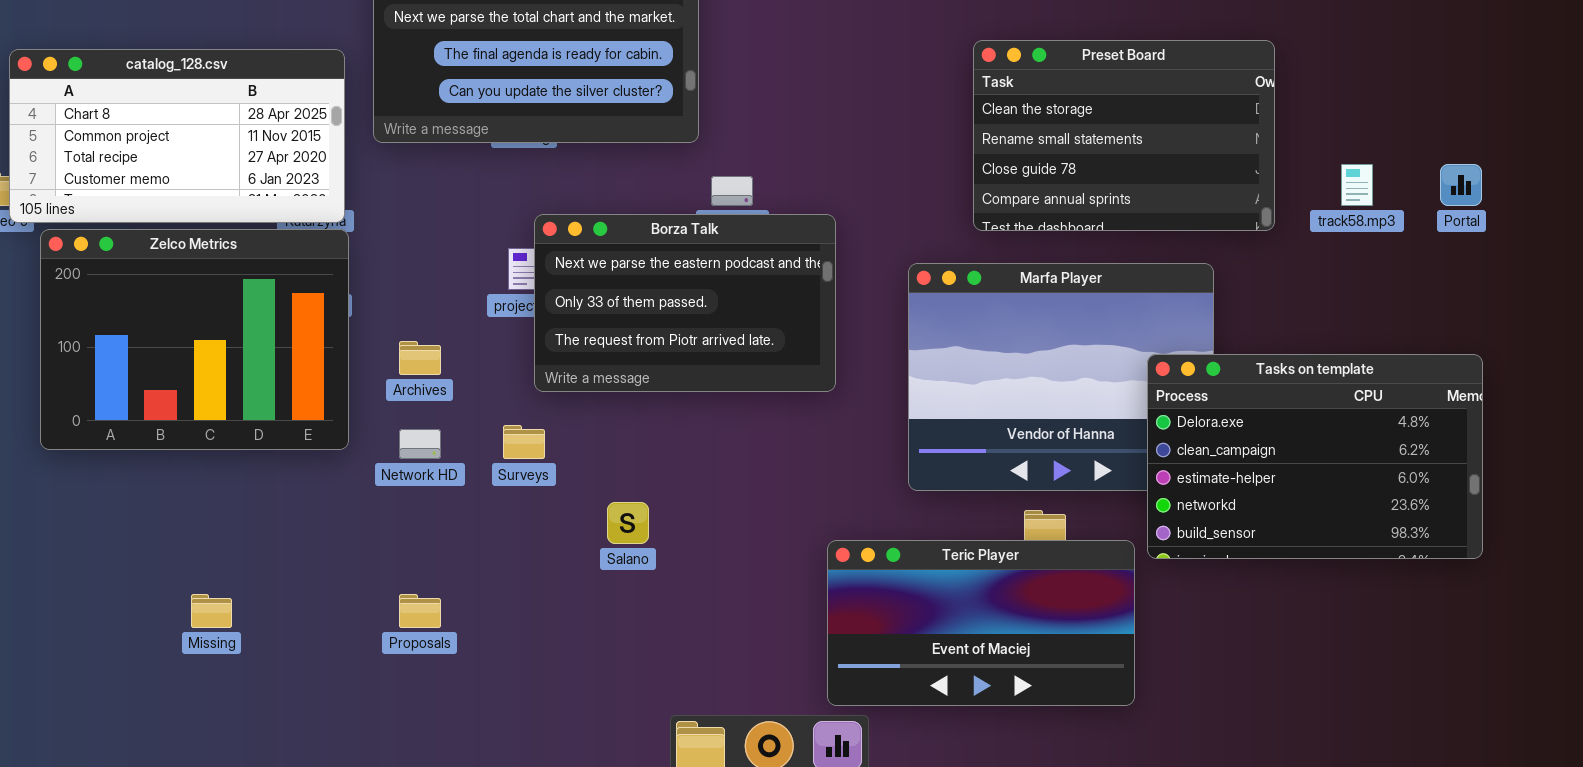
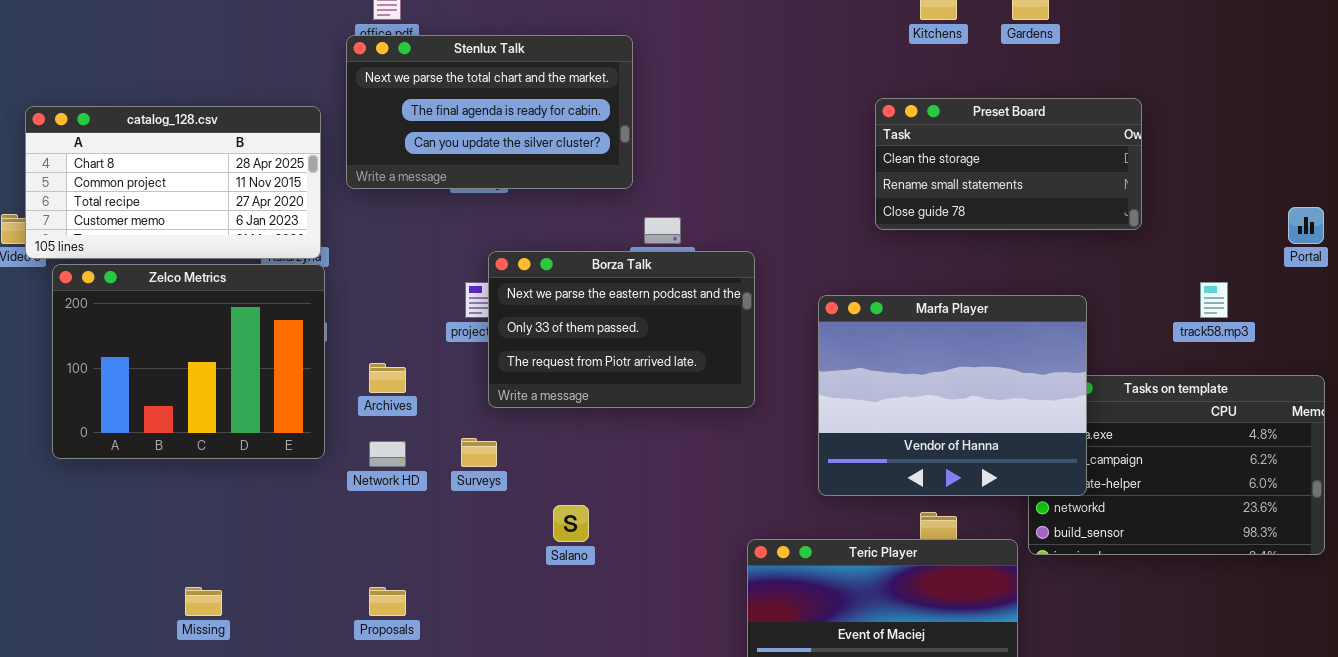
Preset Board: [973,40,1275,231] -> [875,98,1142,230], resized
track58.mp3: [1341,164,1373,206] -> [1200,282,1228,318], moved
Marfa Player: [908,263,1214,491] -> [818,295,1087,496], raised

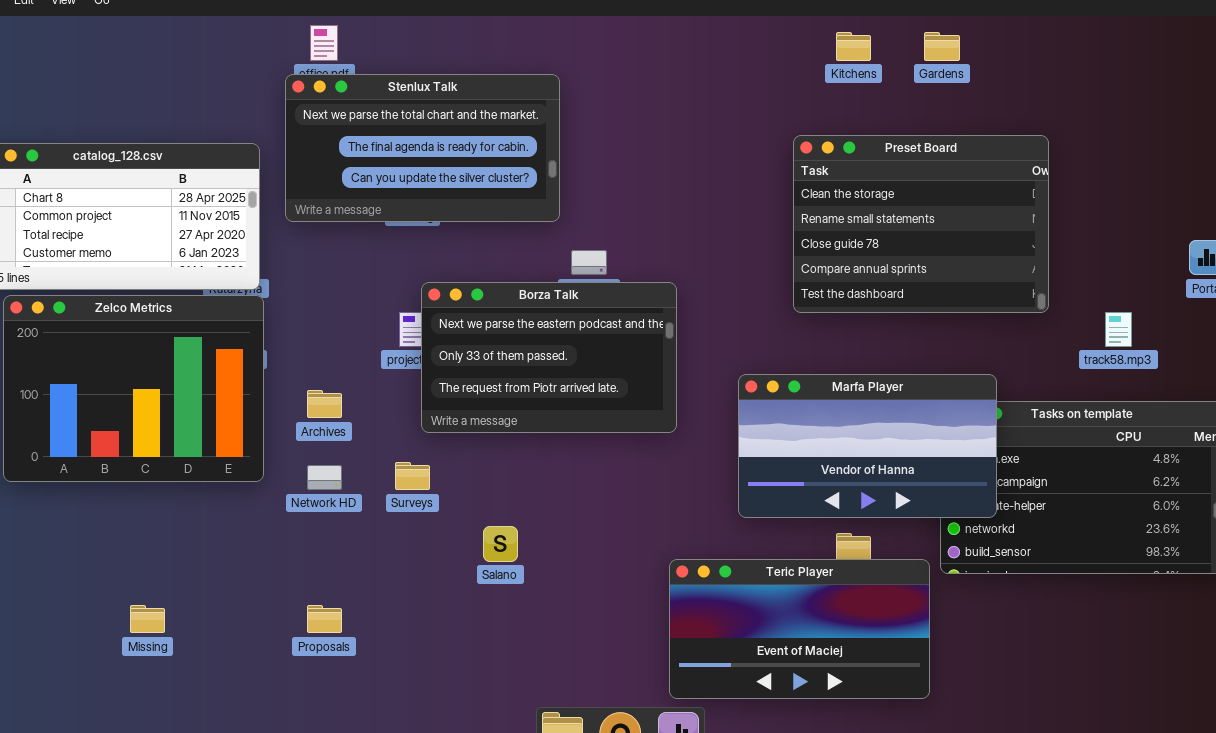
Preset Board: [875,98,1142,230] -> [793,135,1049,313], resized
Marfa Player: [818,295,1087,496] -> [738,374,997,518], resized

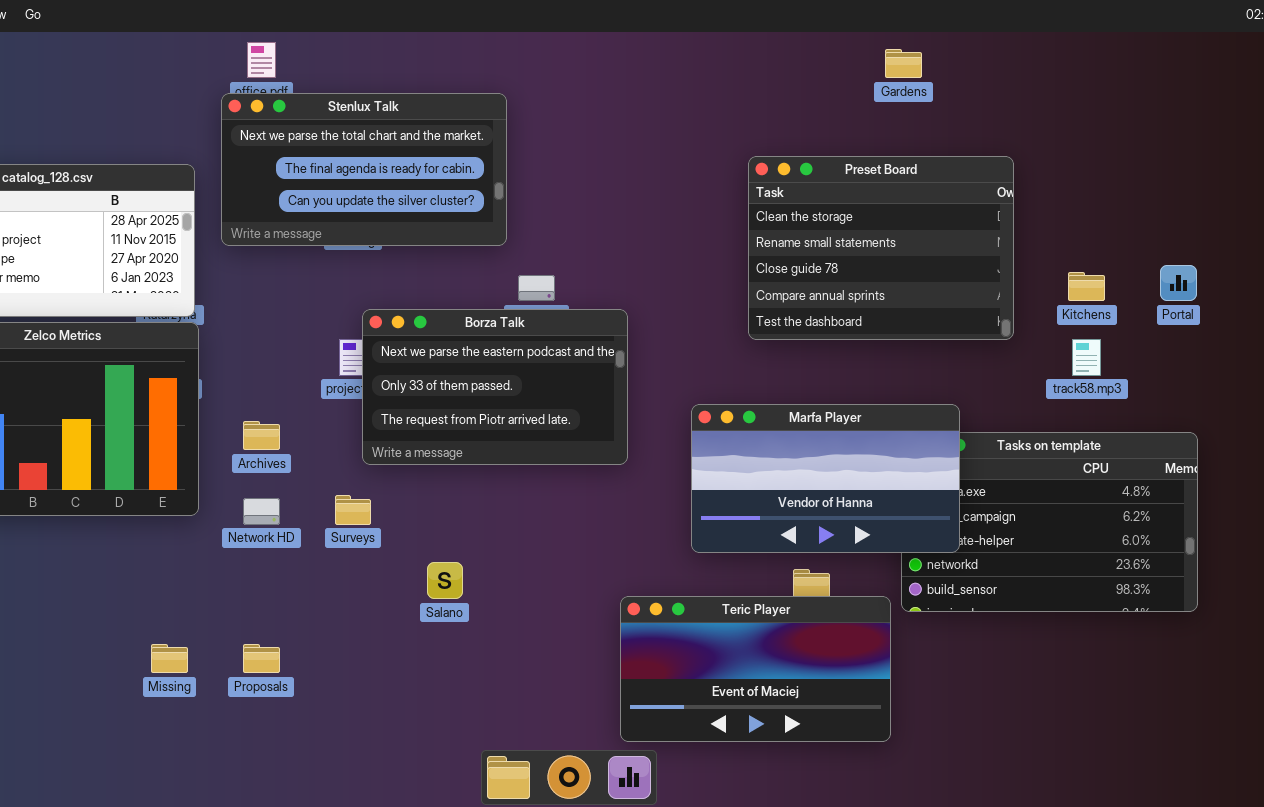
Kitchens: [836,32,871,61] -> [1068,272,1105,301], moved
Missing: [130,605,165,633] -> [151,644,188,673], moved

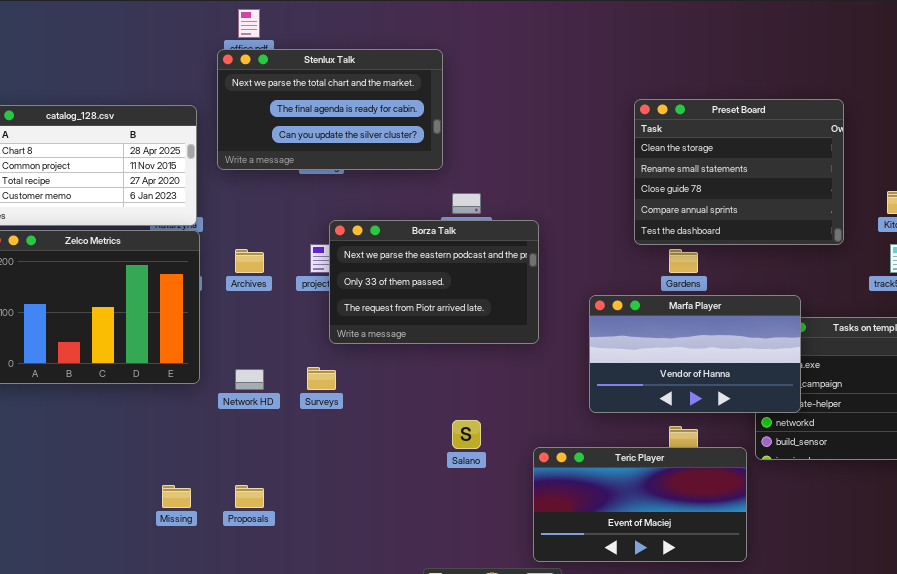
Gardens: [885,49,922,78] -> [669,249,698,273], moved
Archives: [243,421,280,450] -> [235,249,264,273], moved
Salano: [427,562,463,599] -> [452,420,481,449], moved

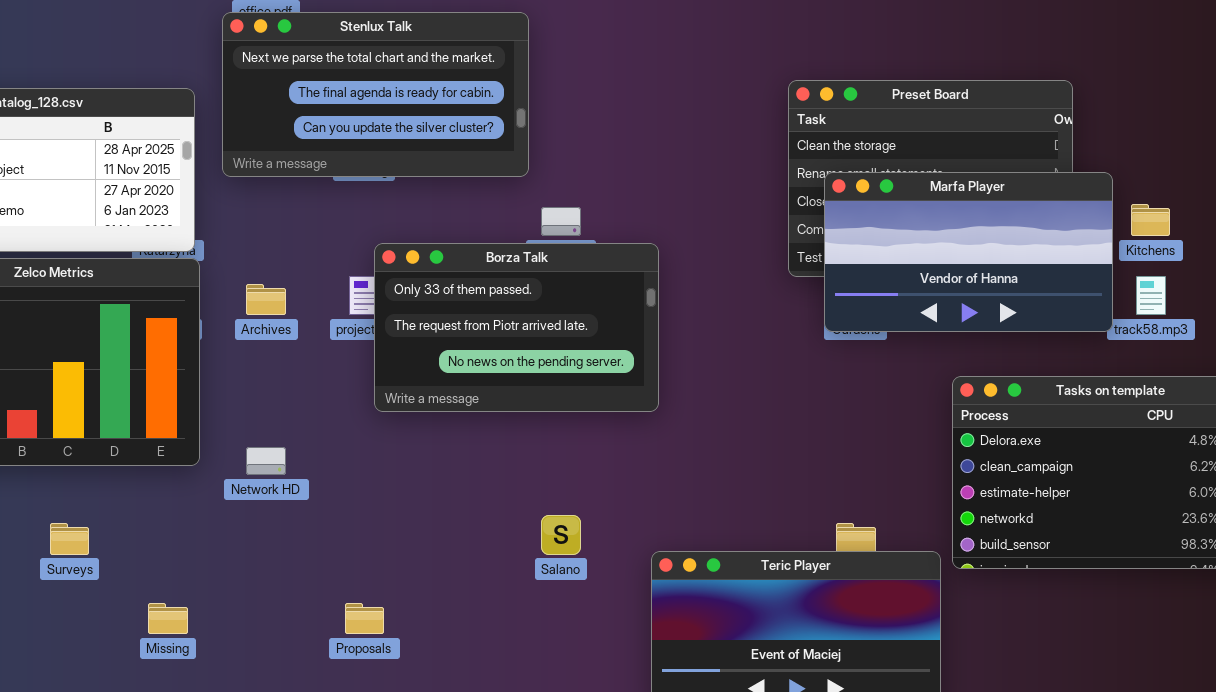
Borza Talk: [329,220,539,344] -> [374,243,659,412], scrolled down 1 row
Marfa Player: [589,295,801,413] -> [824,172,1113,332], moved
Surveys: [307,367,336,390] -> [50,523,89,555], moved
Proposals: [235,485,264,508] -> [345,603,384,634], moved

